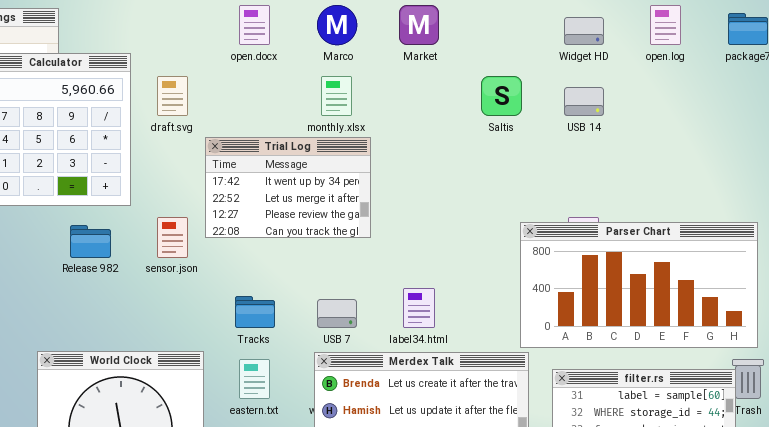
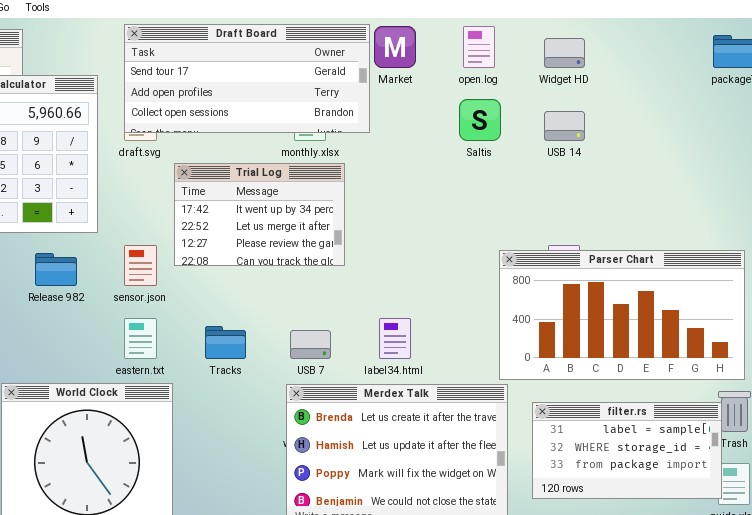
Draft Board: none -> [124,24,370,133], opened
open.log: [650,5,681,45] -> [463,26,495,68], moved
eastern.txt: [239,359,270,399] -> [124,318,157,359], moved

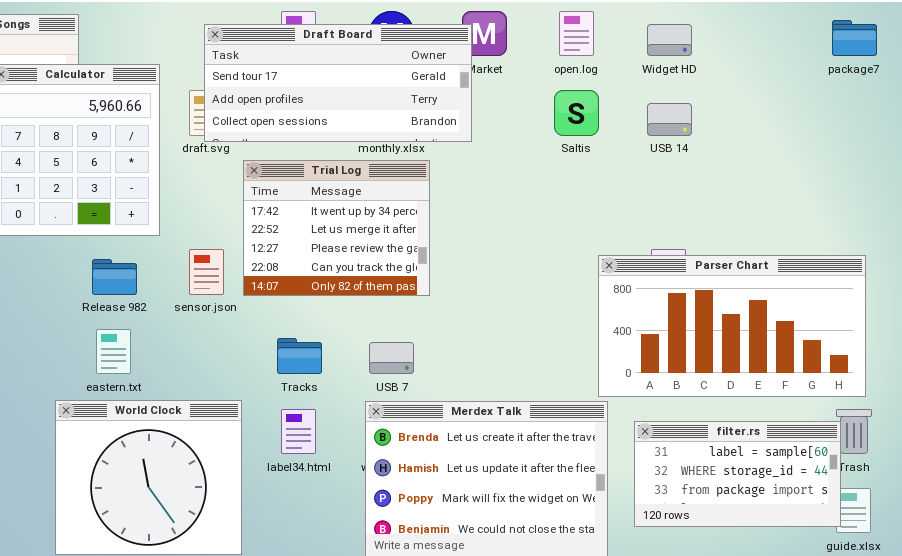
Draft Board: [124,24,370,133] -> [204,24,472,142], moved
Trial Log: [174,163,345,266] -> [243,160,430,296], resized
eastern.txt: [124,318,157,359] -> [96,329,131,374], moved
label34.html: [379,318,411,359] -> [281,409,316,454], moved

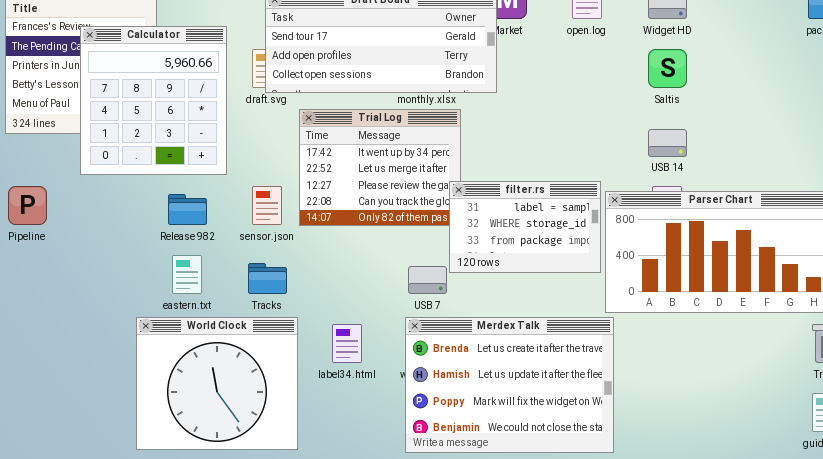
Saltis: [554,90,599,136] -> [648,49,687,88], moved
USB 14: [647,103,692,136] -> [648,129,687,157], moved
Tracks: [277,338,322,374] -> [248,263,287,294], moved
filter.rs: [634,421,841,527] -> [449,181,601,273], moved, resized

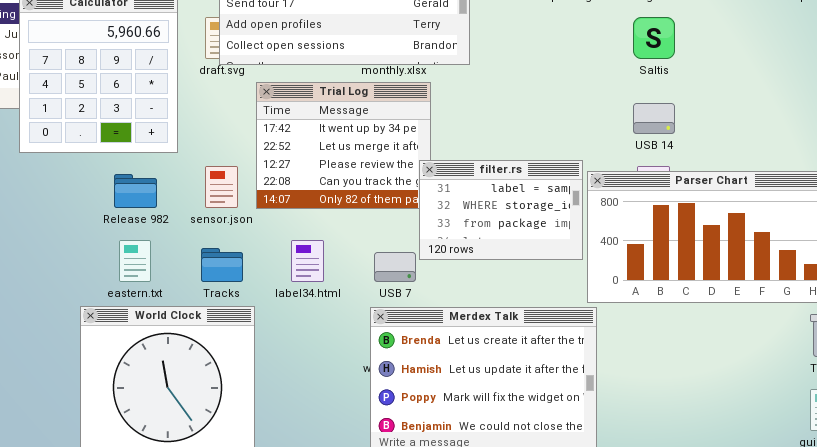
label34.html: [332,324,362,363] -> [291,240,324,282], moved

